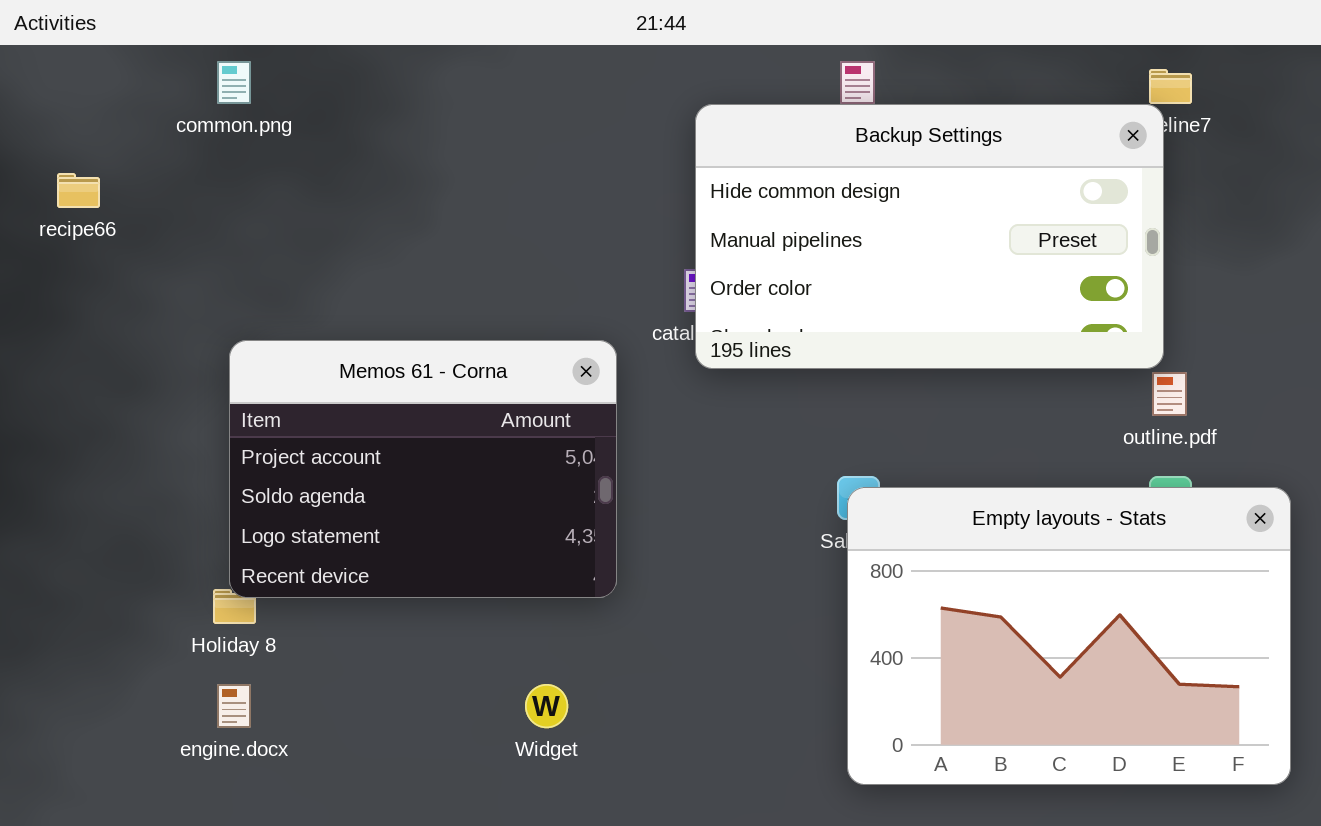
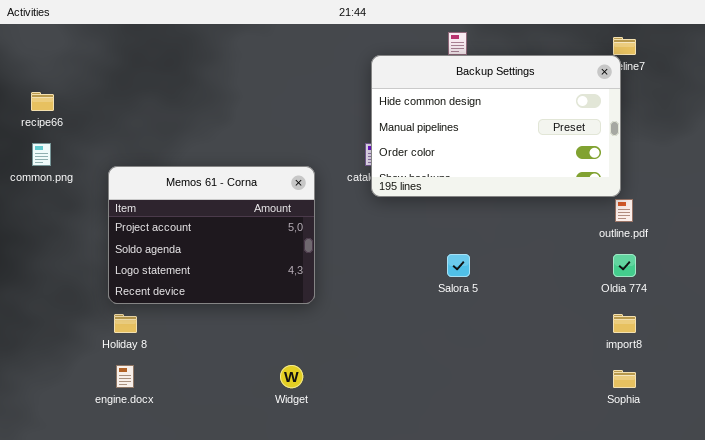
common.png: [217,61,251,104] -> [32,143,51,166], moved
Memos 61 - Corna: [229,340,617,598] -> [108,166,315,304], moved
Empty layouts - Stats: [847,487,1291,785] -> none, closed

